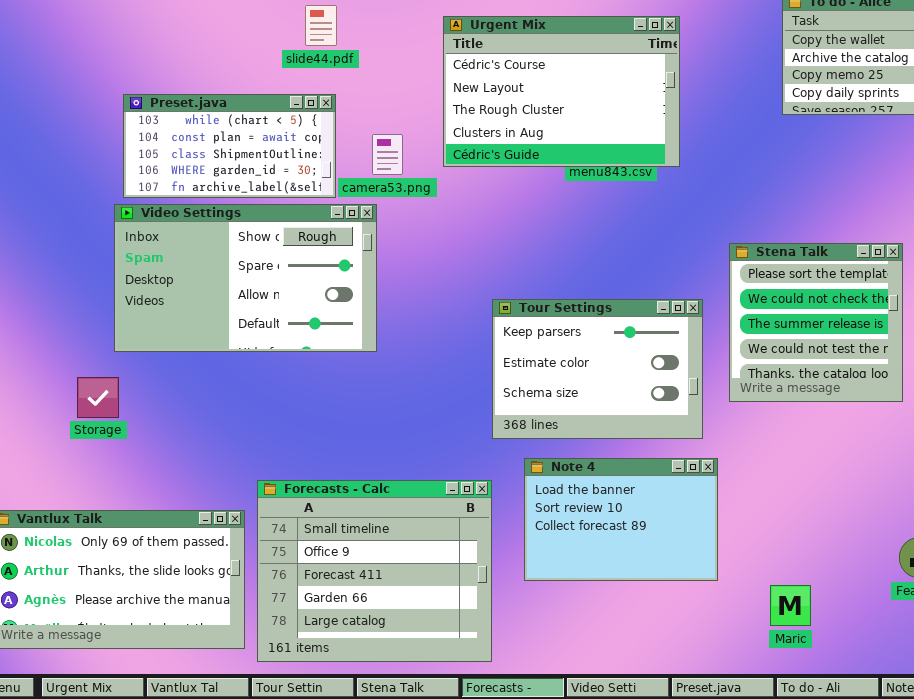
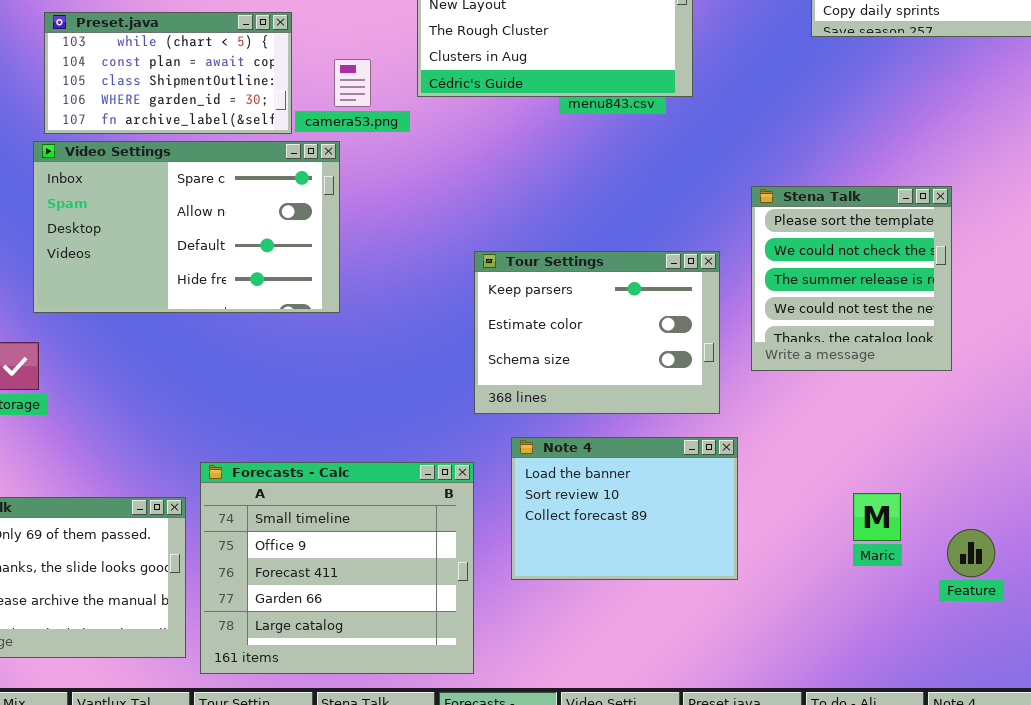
Video Settings: [114,204,377,352] -> [33,141,340,313], scrolled down 1 row
Maric: [770,585,811,626] -> [853,493,901,541], moved

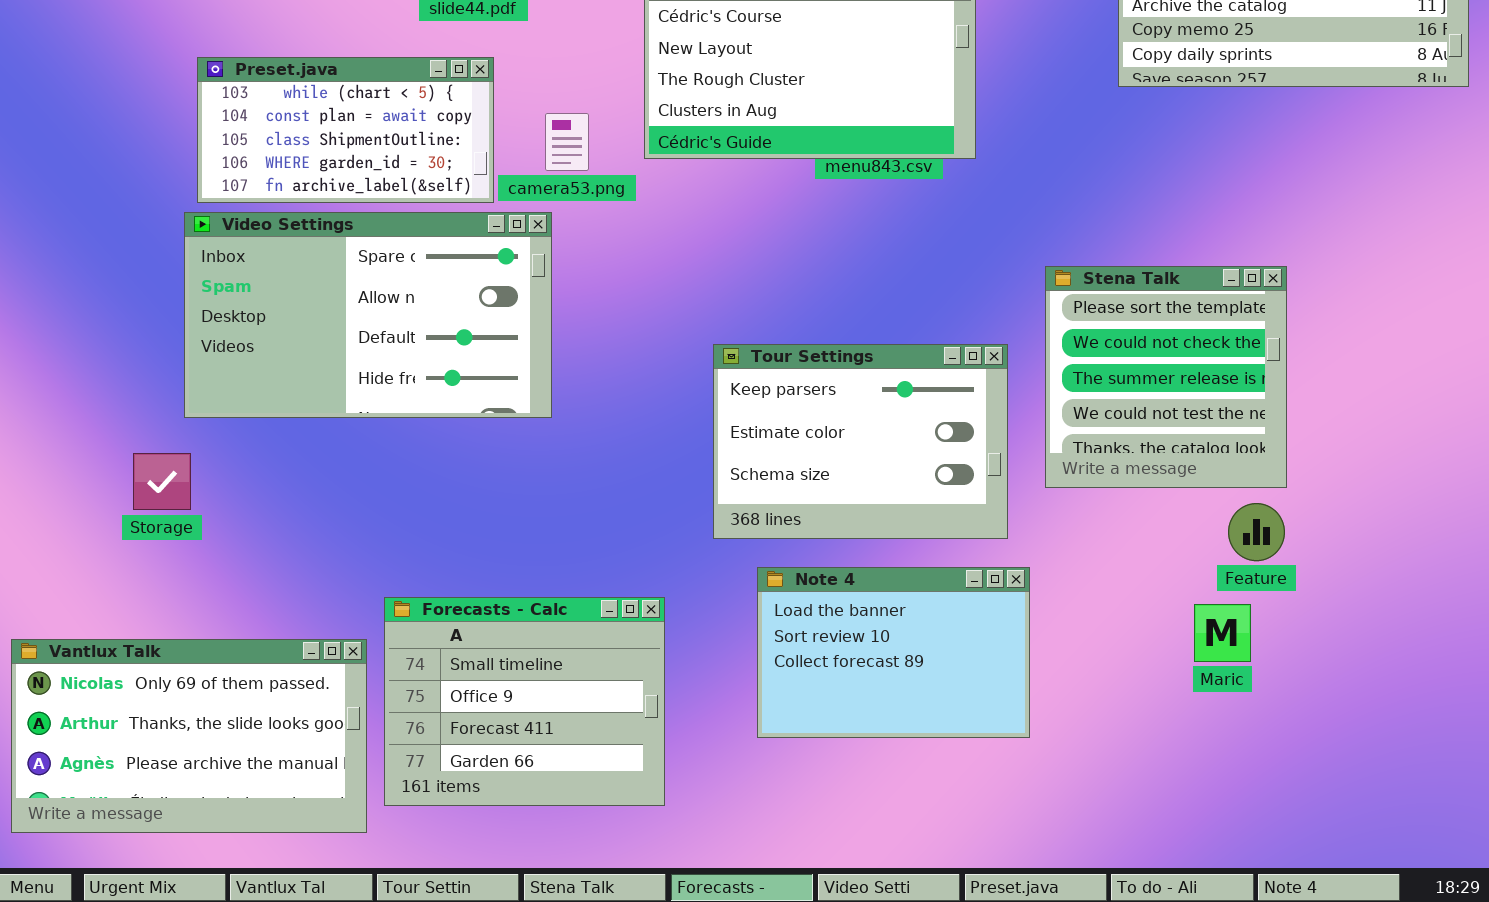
Forecasts - Calc: [200,462,474,674] -> [384,597,665,806], resized
Maric: [853,493,901,541] -> [1194,604,1251,662], moved
Feature: [947,529,995,577] -> [1228,503,1285,561], moved

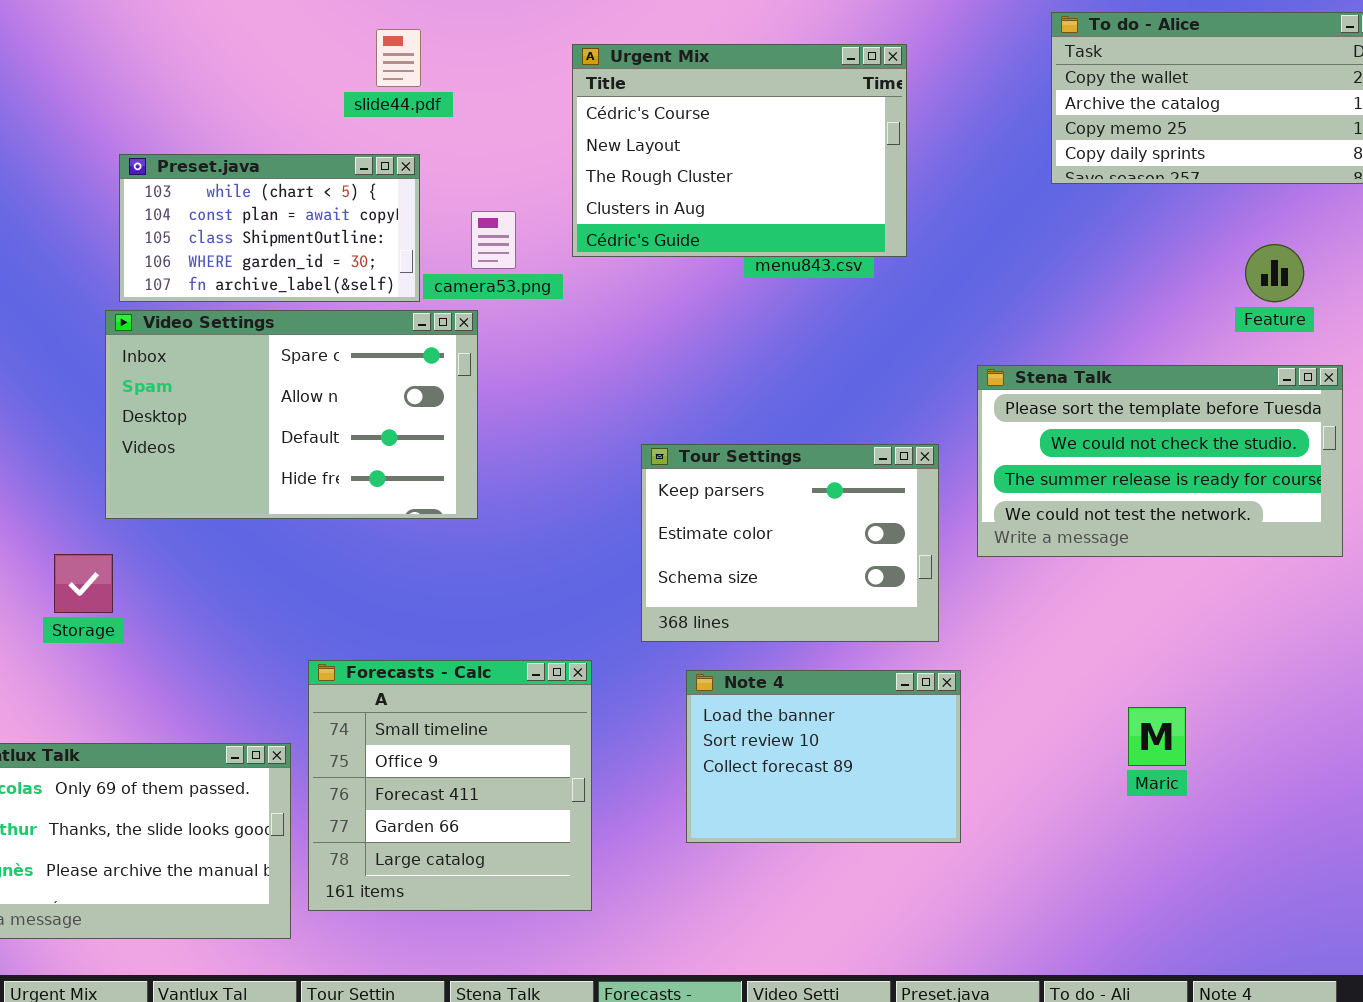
Stena Talk: [1045,266,1287,488] -> [977,365,1343,557], resized
Feature: [1228,503,1285,561] -> [1245,244,1304,302], moved
Forecasts - Calc: [384,597,665,806] -> [308,660,592,911], resized

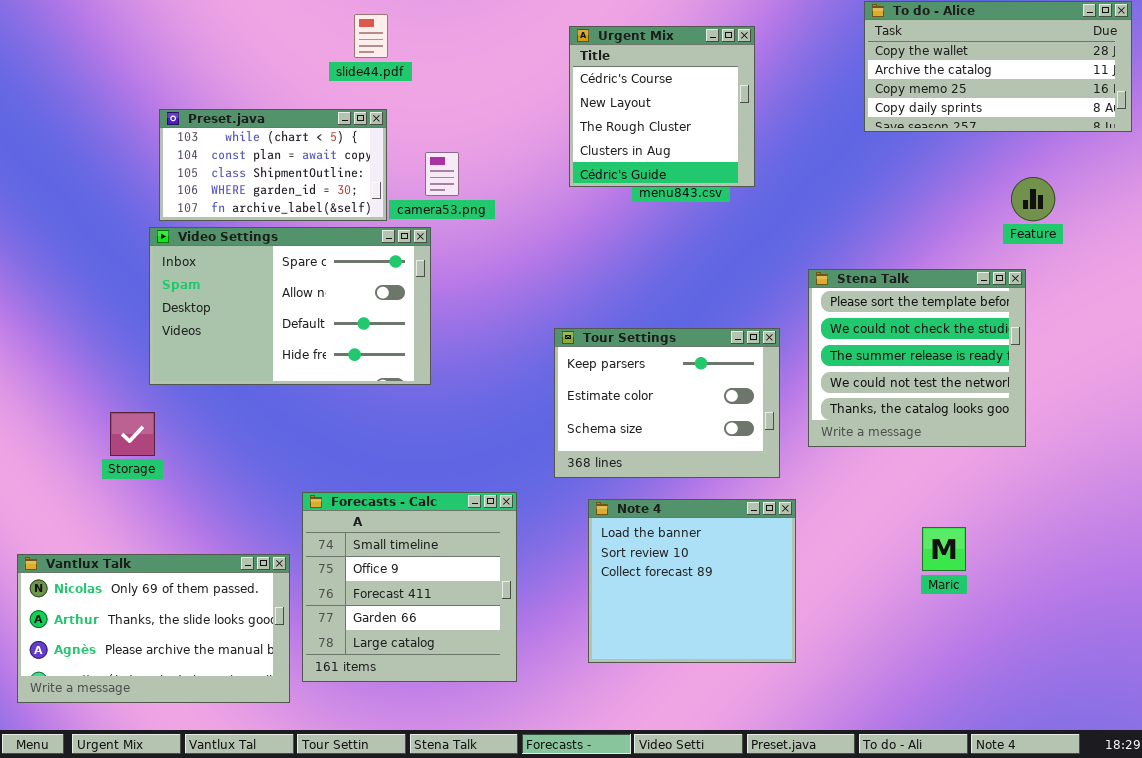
Urgent Mix: [572,44,907,257] -> [569,26,755,187], resized
Stena Talk: [977,365,1343,557] -> [808,269,1026,447], resized
Note 4: [686,670,961,843] -> [588,499,796,663], resized

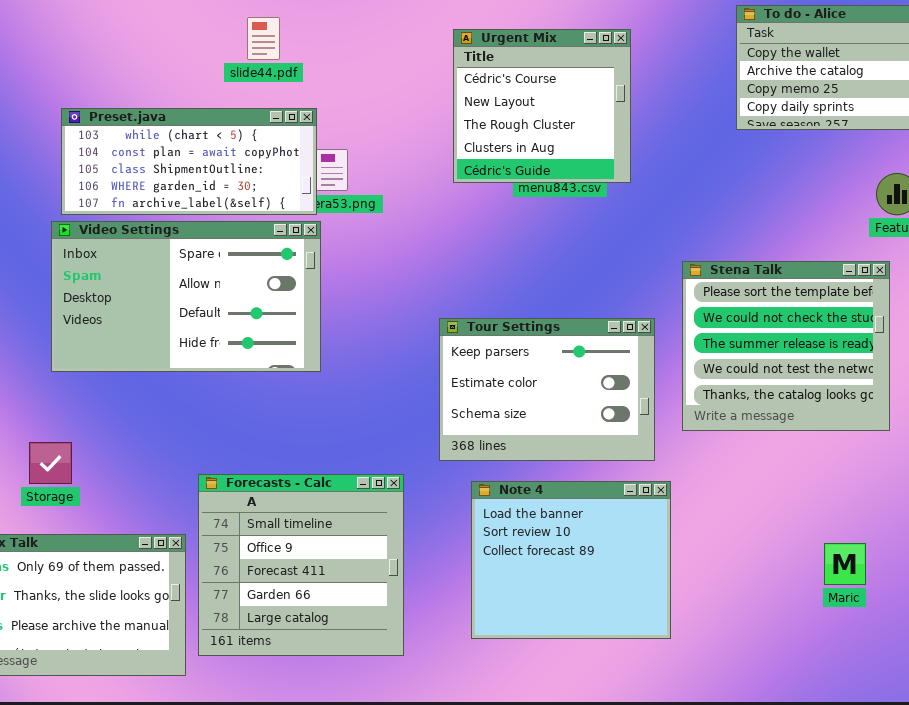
Preset.java: [159,109,387,221] -> [61,108,317,215], resized
Storage: [110,412,155,456] -> [29,442,72,484], moved
Maric: [922,527,966,571] -> [824,543,866,585], moved

